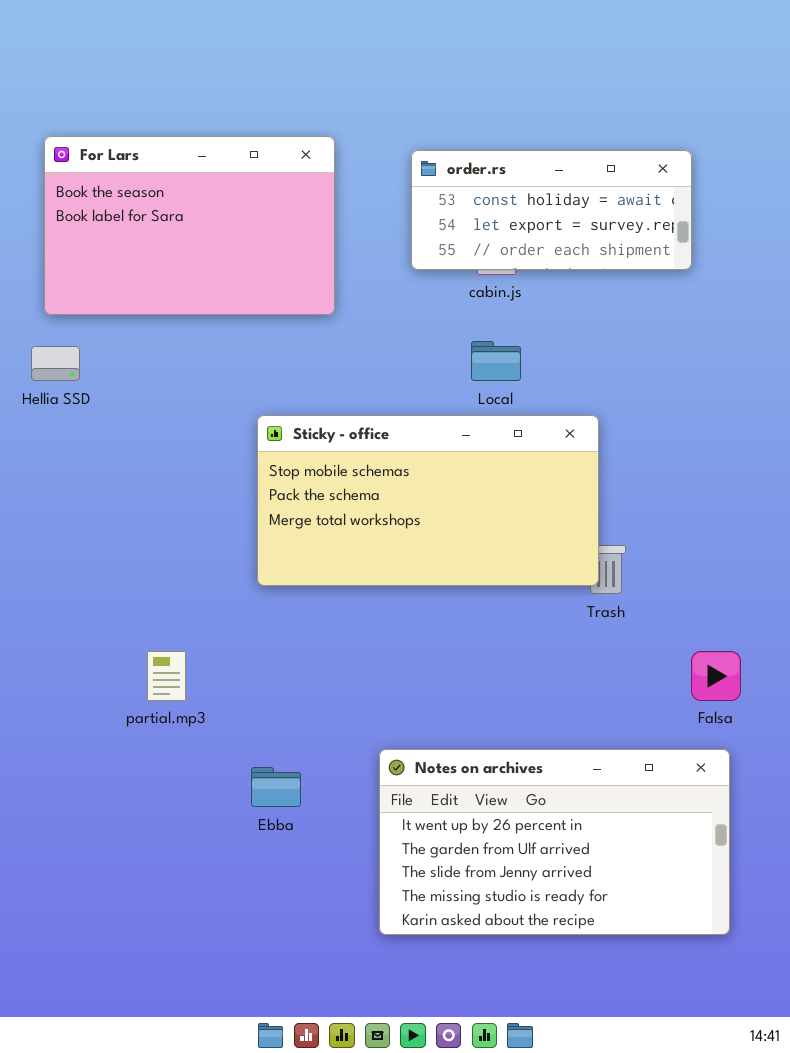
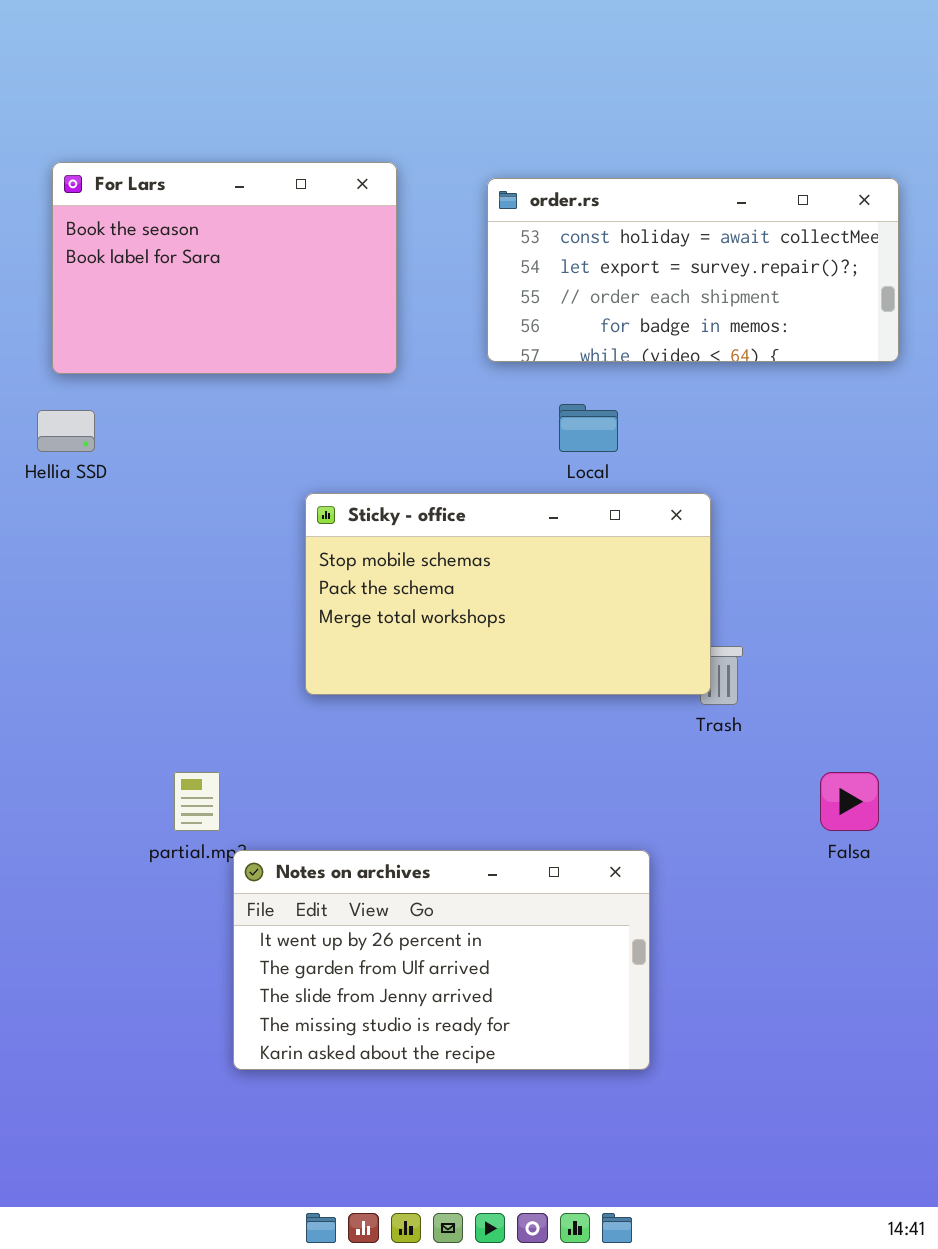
order.rs: [411,150,692,270] -> [487,178,899,362], resized
Notes on archives: [379,749,730,935] -> [233,850,650,1070], moved

